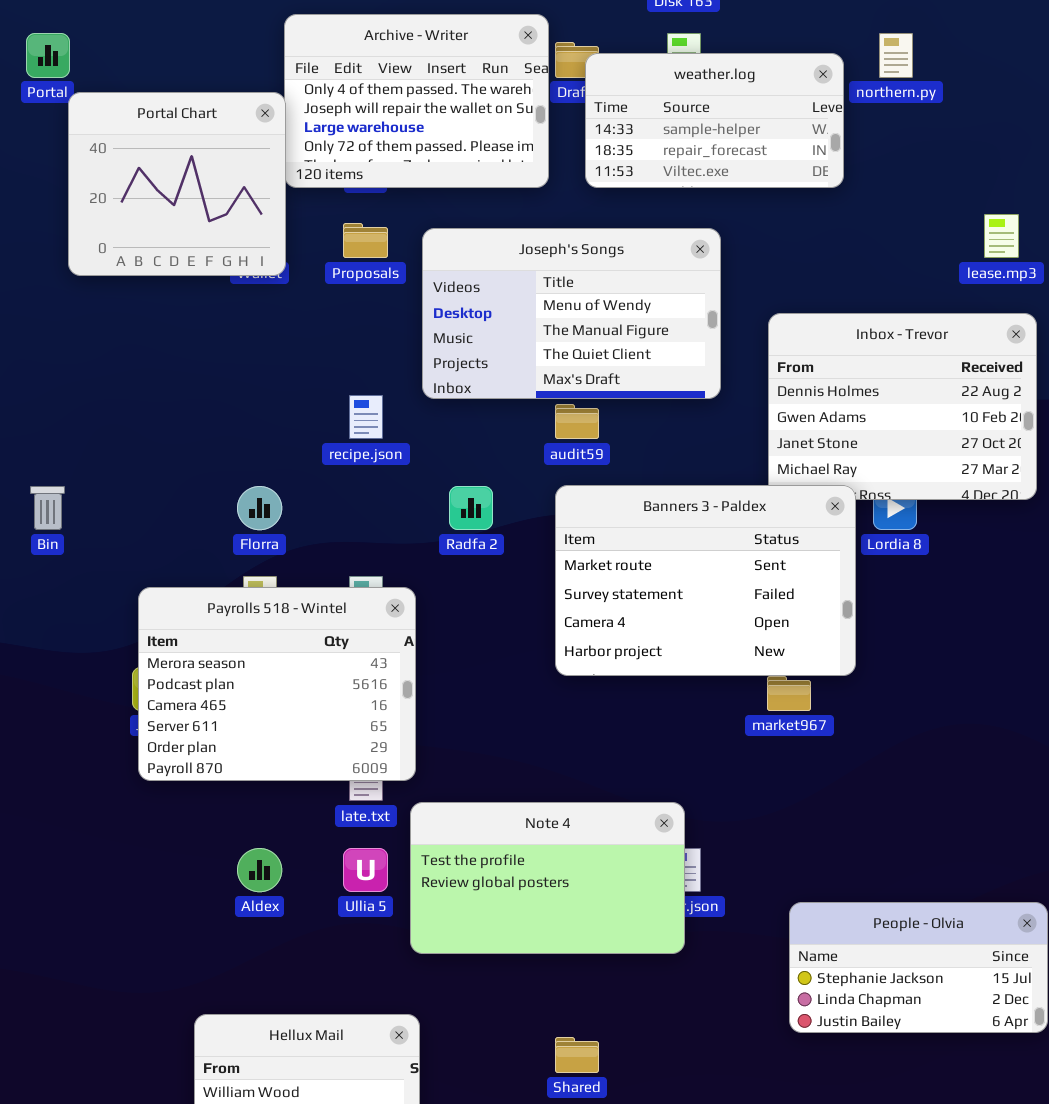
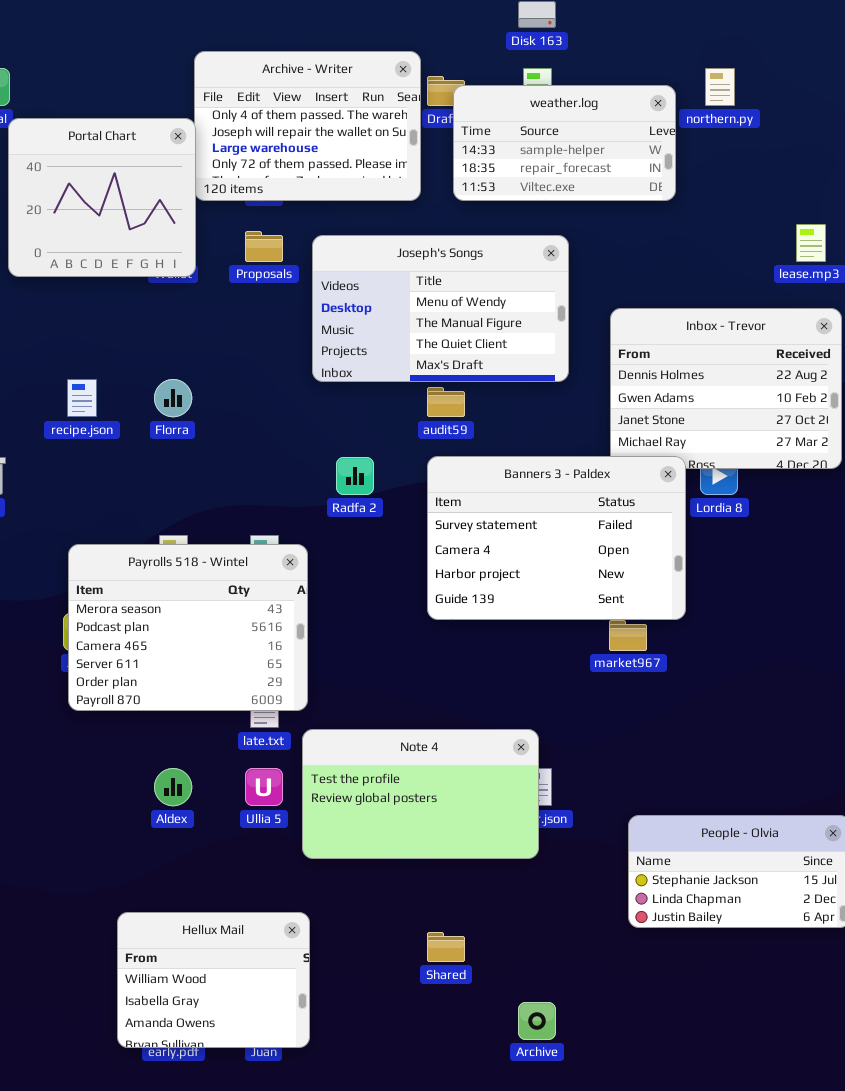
recipe.json: [349,395,383,439] -> [67,379,97,417], moved
Banners 3 - Paldex: [555,485,856,676] -> [427,456,686,620], scrolled down 1 row
Florra: [237,486,282,530] -> [154,379,192,417], moved

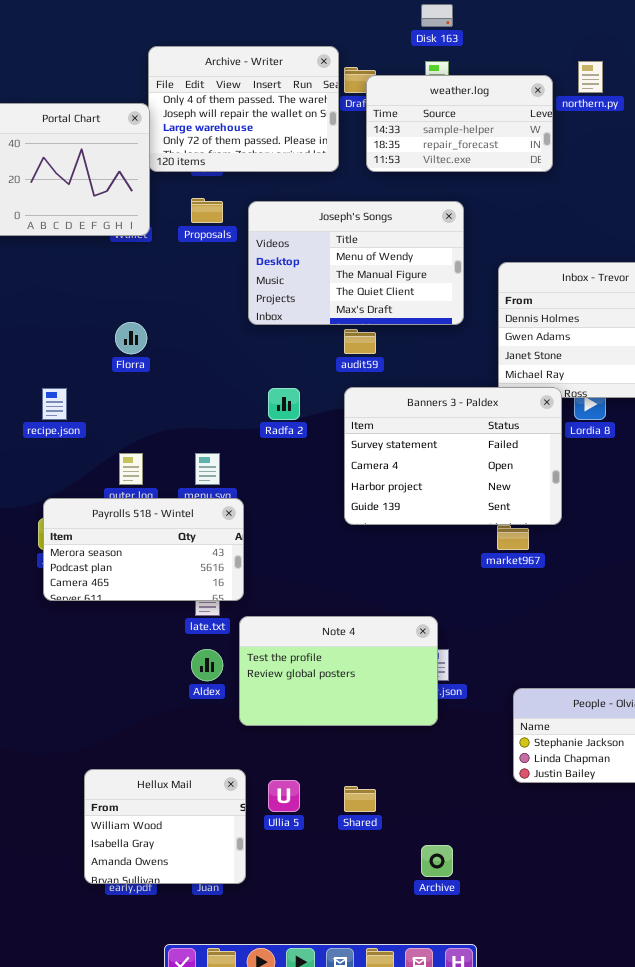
recipe.json: [67,379,97,417] -> [42,388,67,420], moved
Payrolls 518 - Wintel: [68,544,308,711] -> [43,498,244,601], resized
Aldex: [154,768,192,806] -> [191,649,223,681], moved
Ullia 5: [245,768,283,806] -> [268,780,300,812], moved

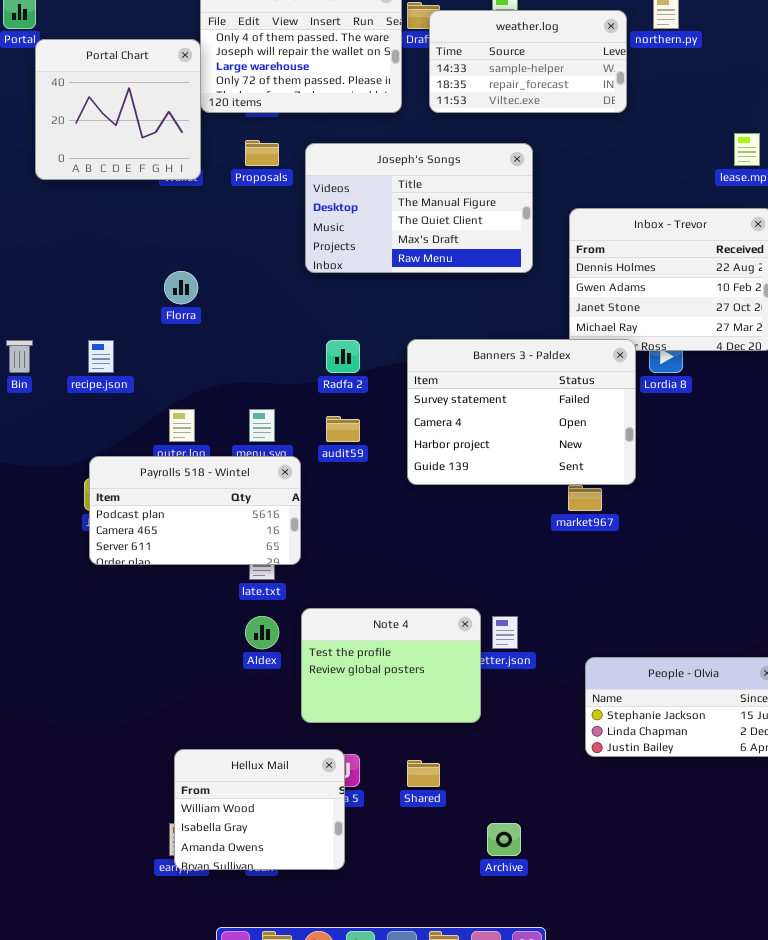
Joseph's Songs: [248,201,464,325] -> [305,143,533,273], scrolled down 1 row
audit59: [344,329,376,354] -> [326,416,360,442], moved
Payrolls 518 - Wintel: [43,498,244,601] -> [89,456,301,565], scrolled down 1 row
Note 4: [239,616,438,726] -> [301,608,481,723], moved, resized
Hellux Mail: [84,769,246,884] -> [174,749,345,870], moved

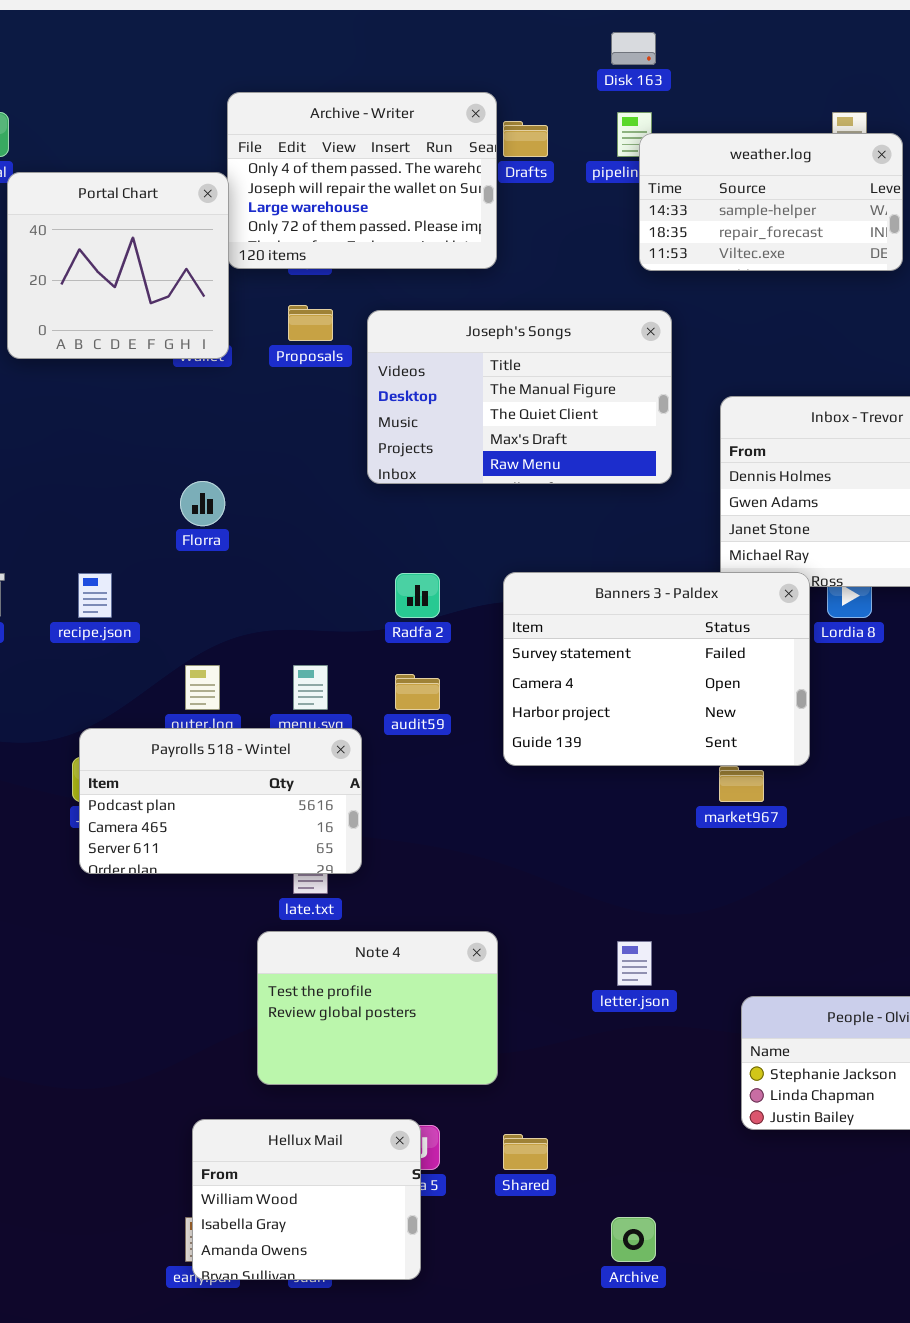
weather.log: [429,10,627,113] -> [639,133,903,271], moved
Note 4: [301,608,481,723] -> [257,931,498,1085], moved

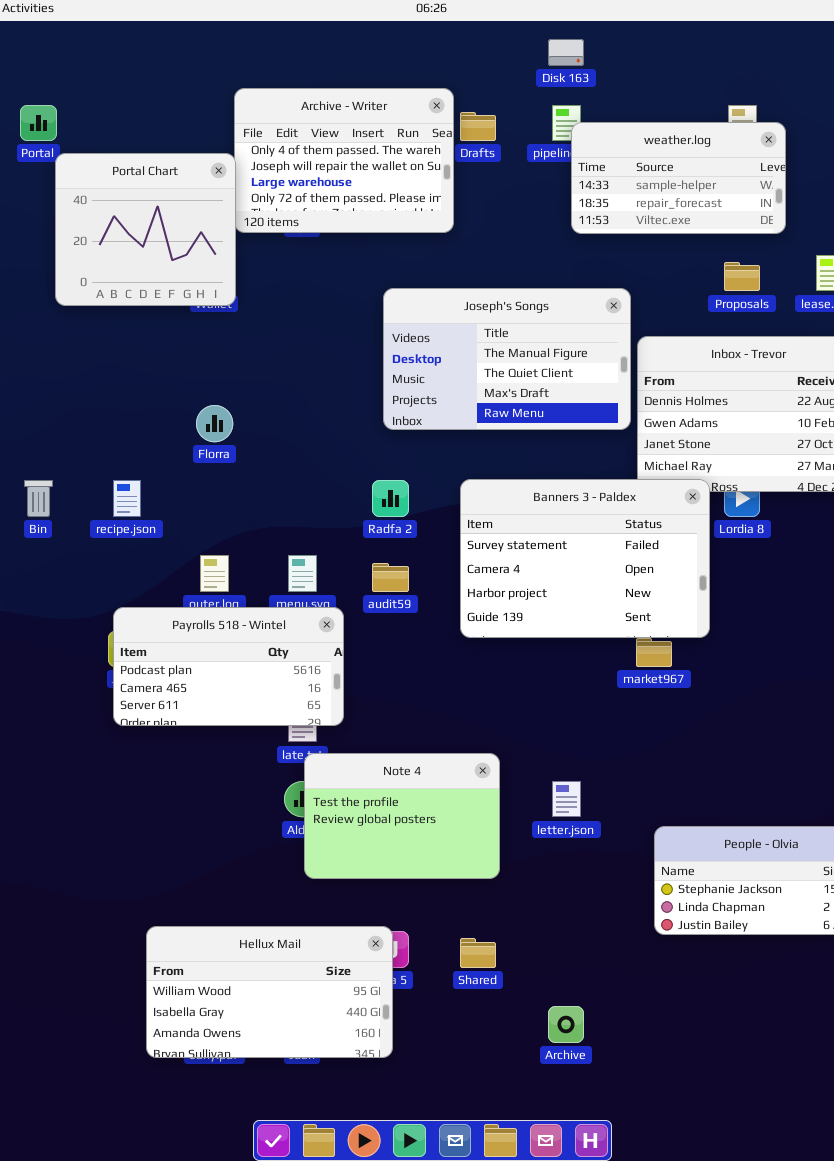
Proposals: [288,305,333,341] -> [724,262,760,291], moved
Joseph's Songs: [367,310,672,484] -> [383,288,631,430], moved
Note 4: [257,931,498,1085] -> [304,753,500,879], moved
Hellux Mail: [192,1119,421,1280] -> [146,926,393,1058], resized

